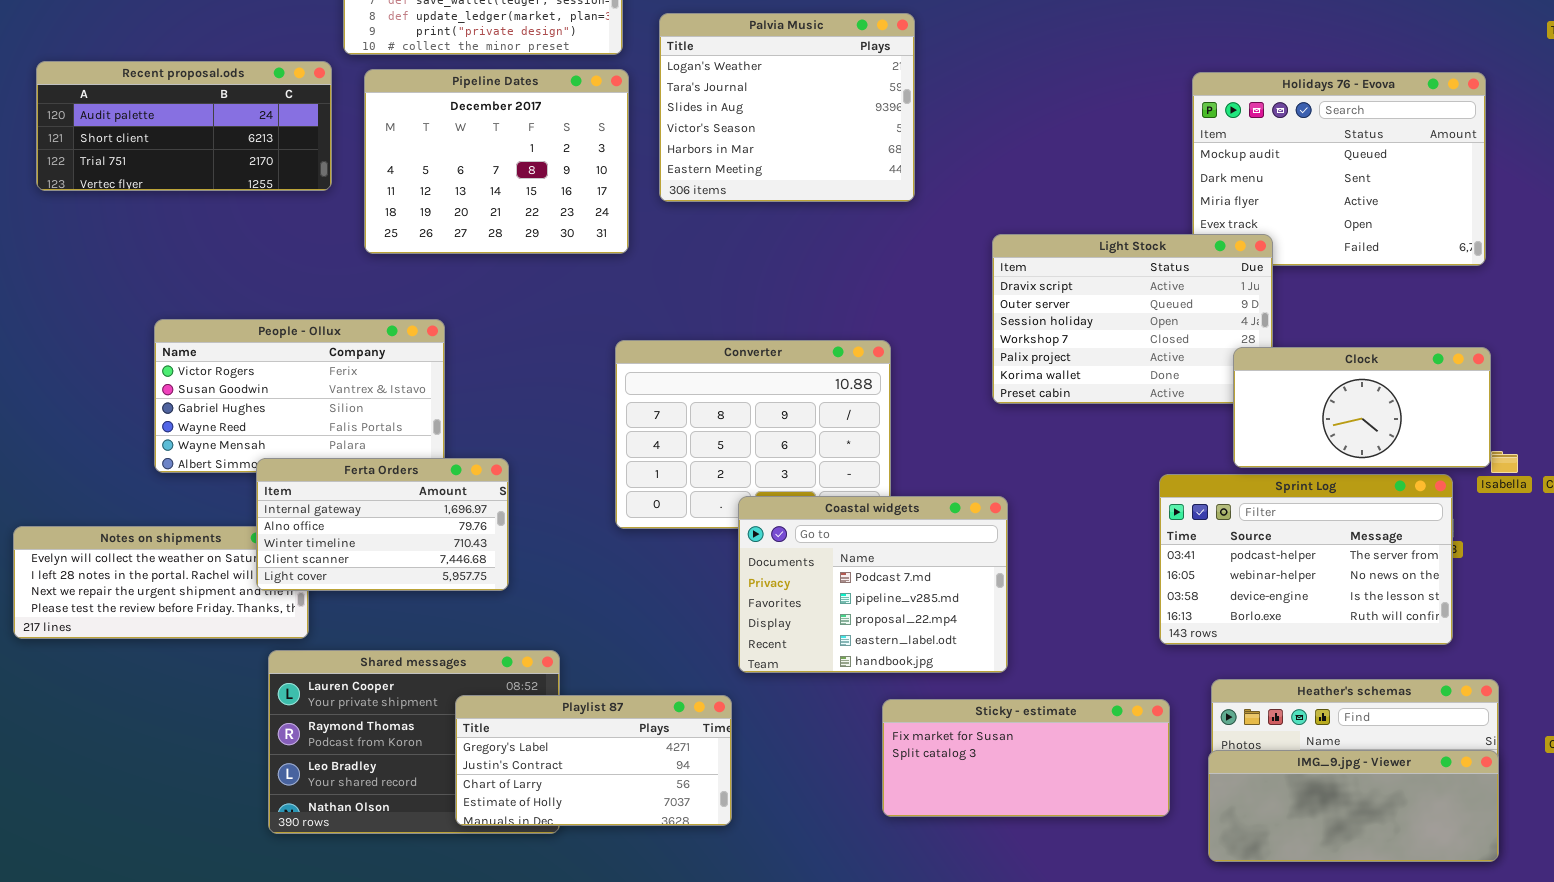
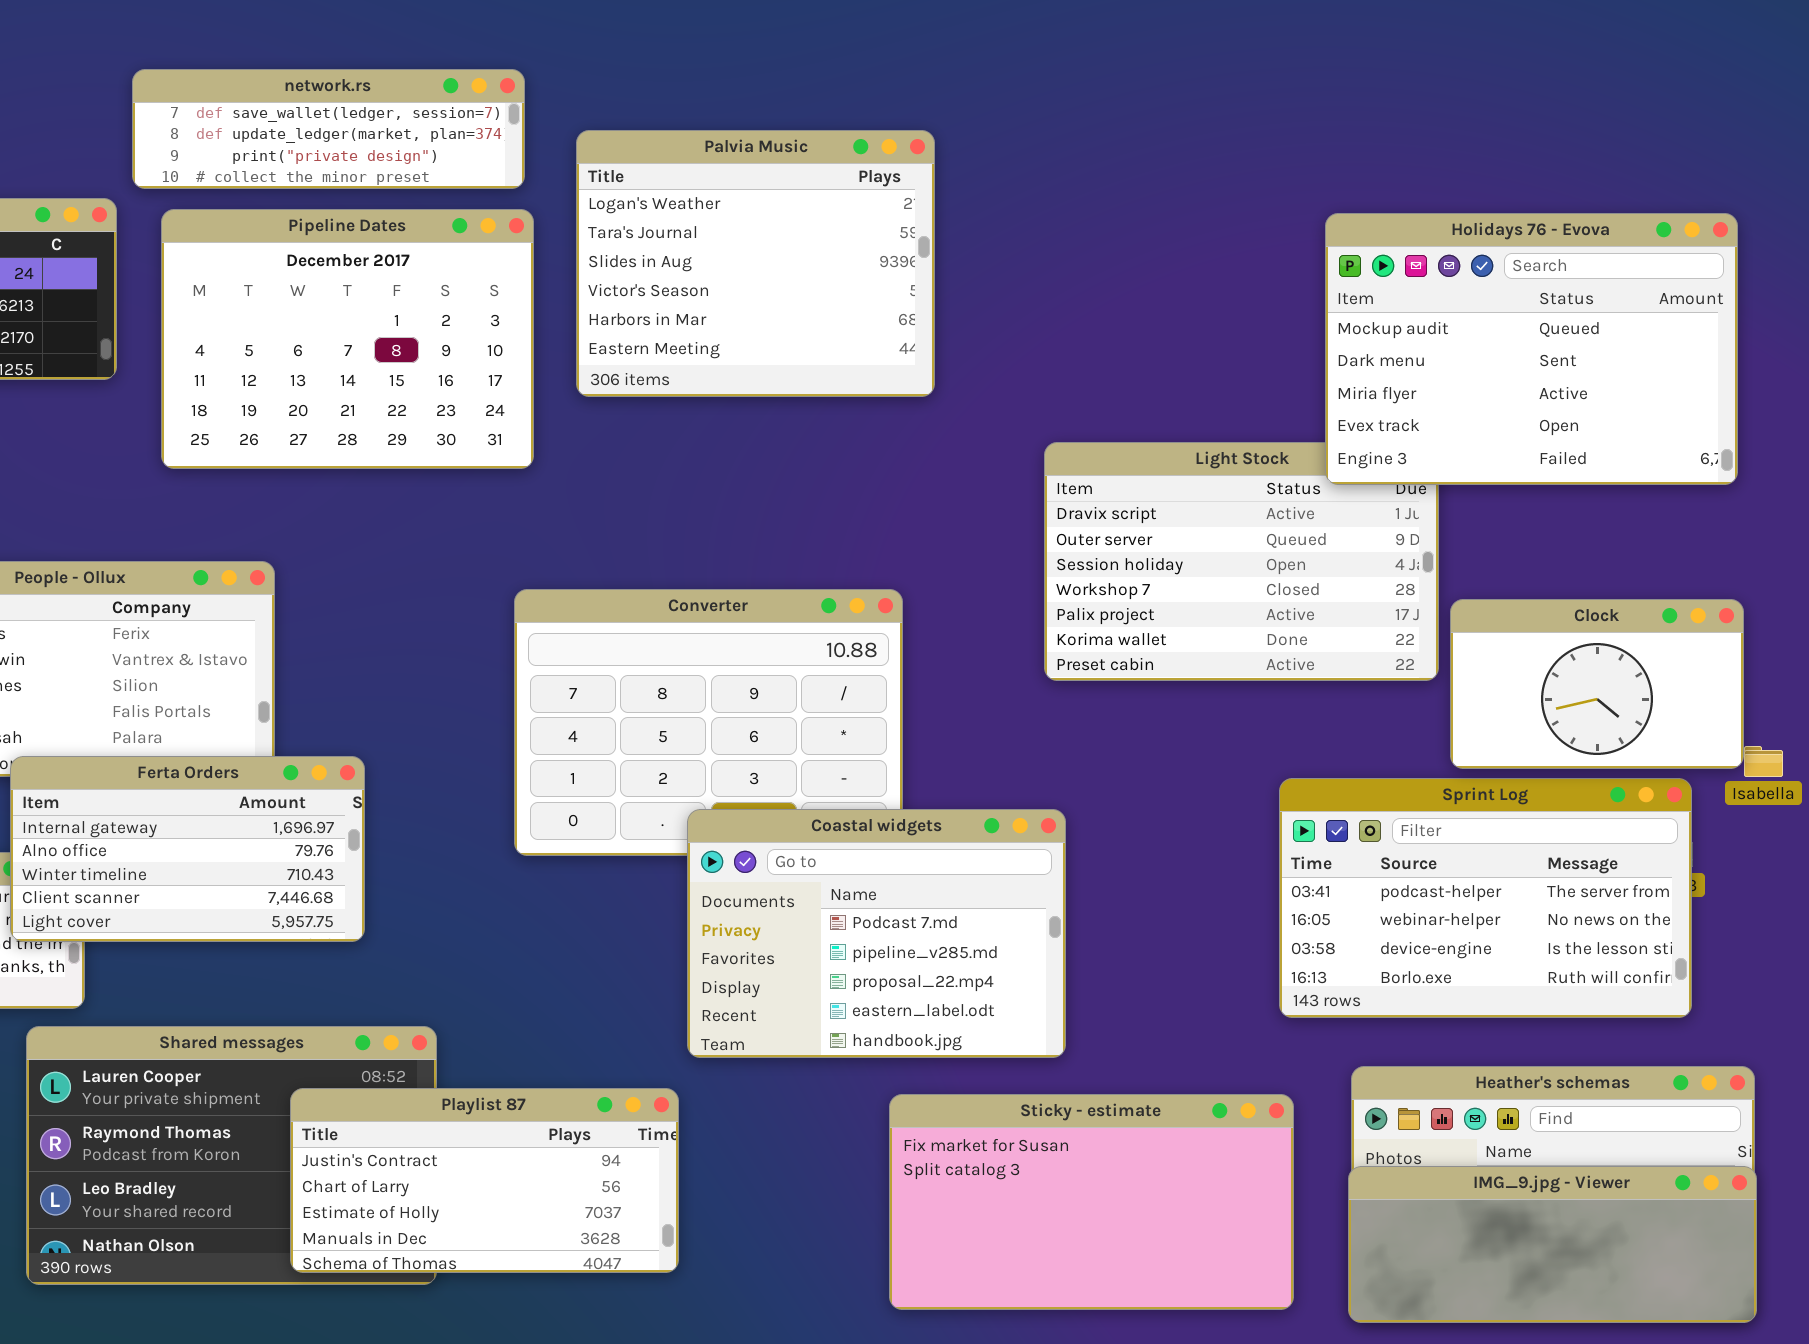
Holidays 76 - Evova: [1192,72,1486,266] -> [1325,213,1738,485], raised
Clock: [1233,347,1491,468] -> [1450,599,1744,769], resized
Playlist 87: [455,695,732,826] -> [290,1088,679,1273], scrolled down 1 row
Sticky - estimate: [882,699,1170,817] -> [889,1094,1294,1310], resized

